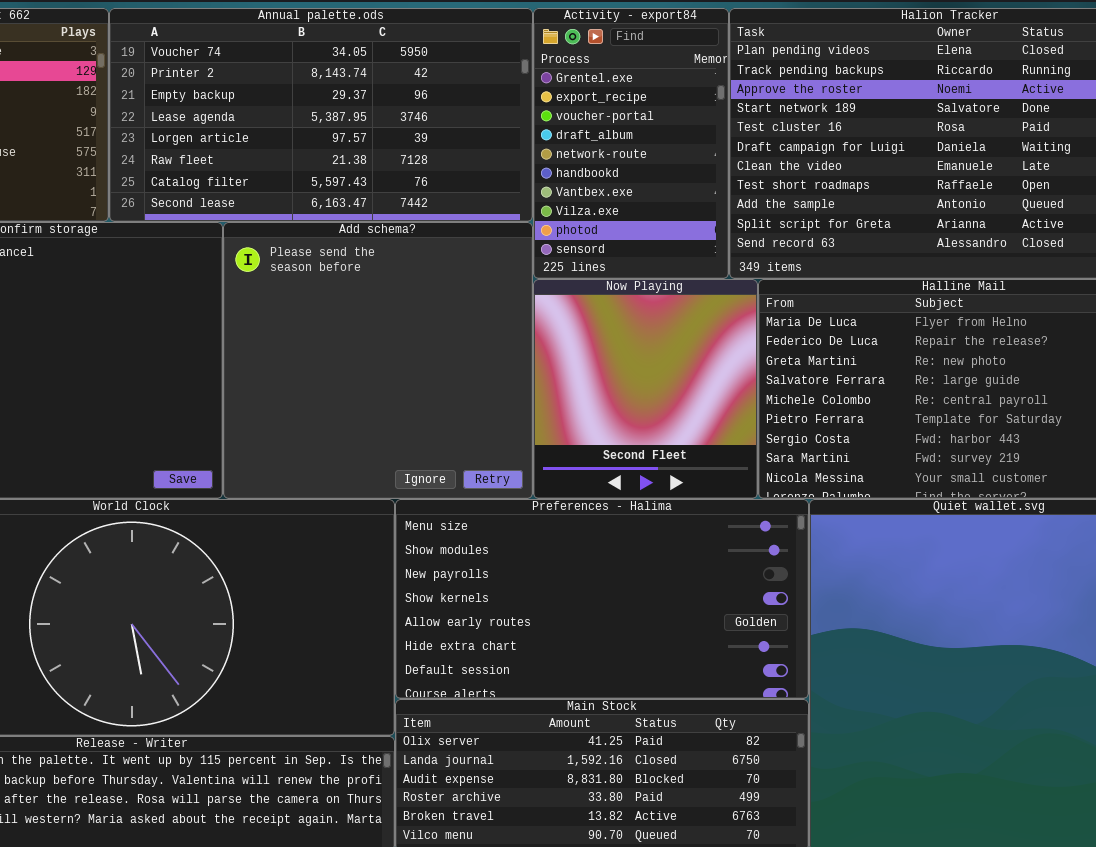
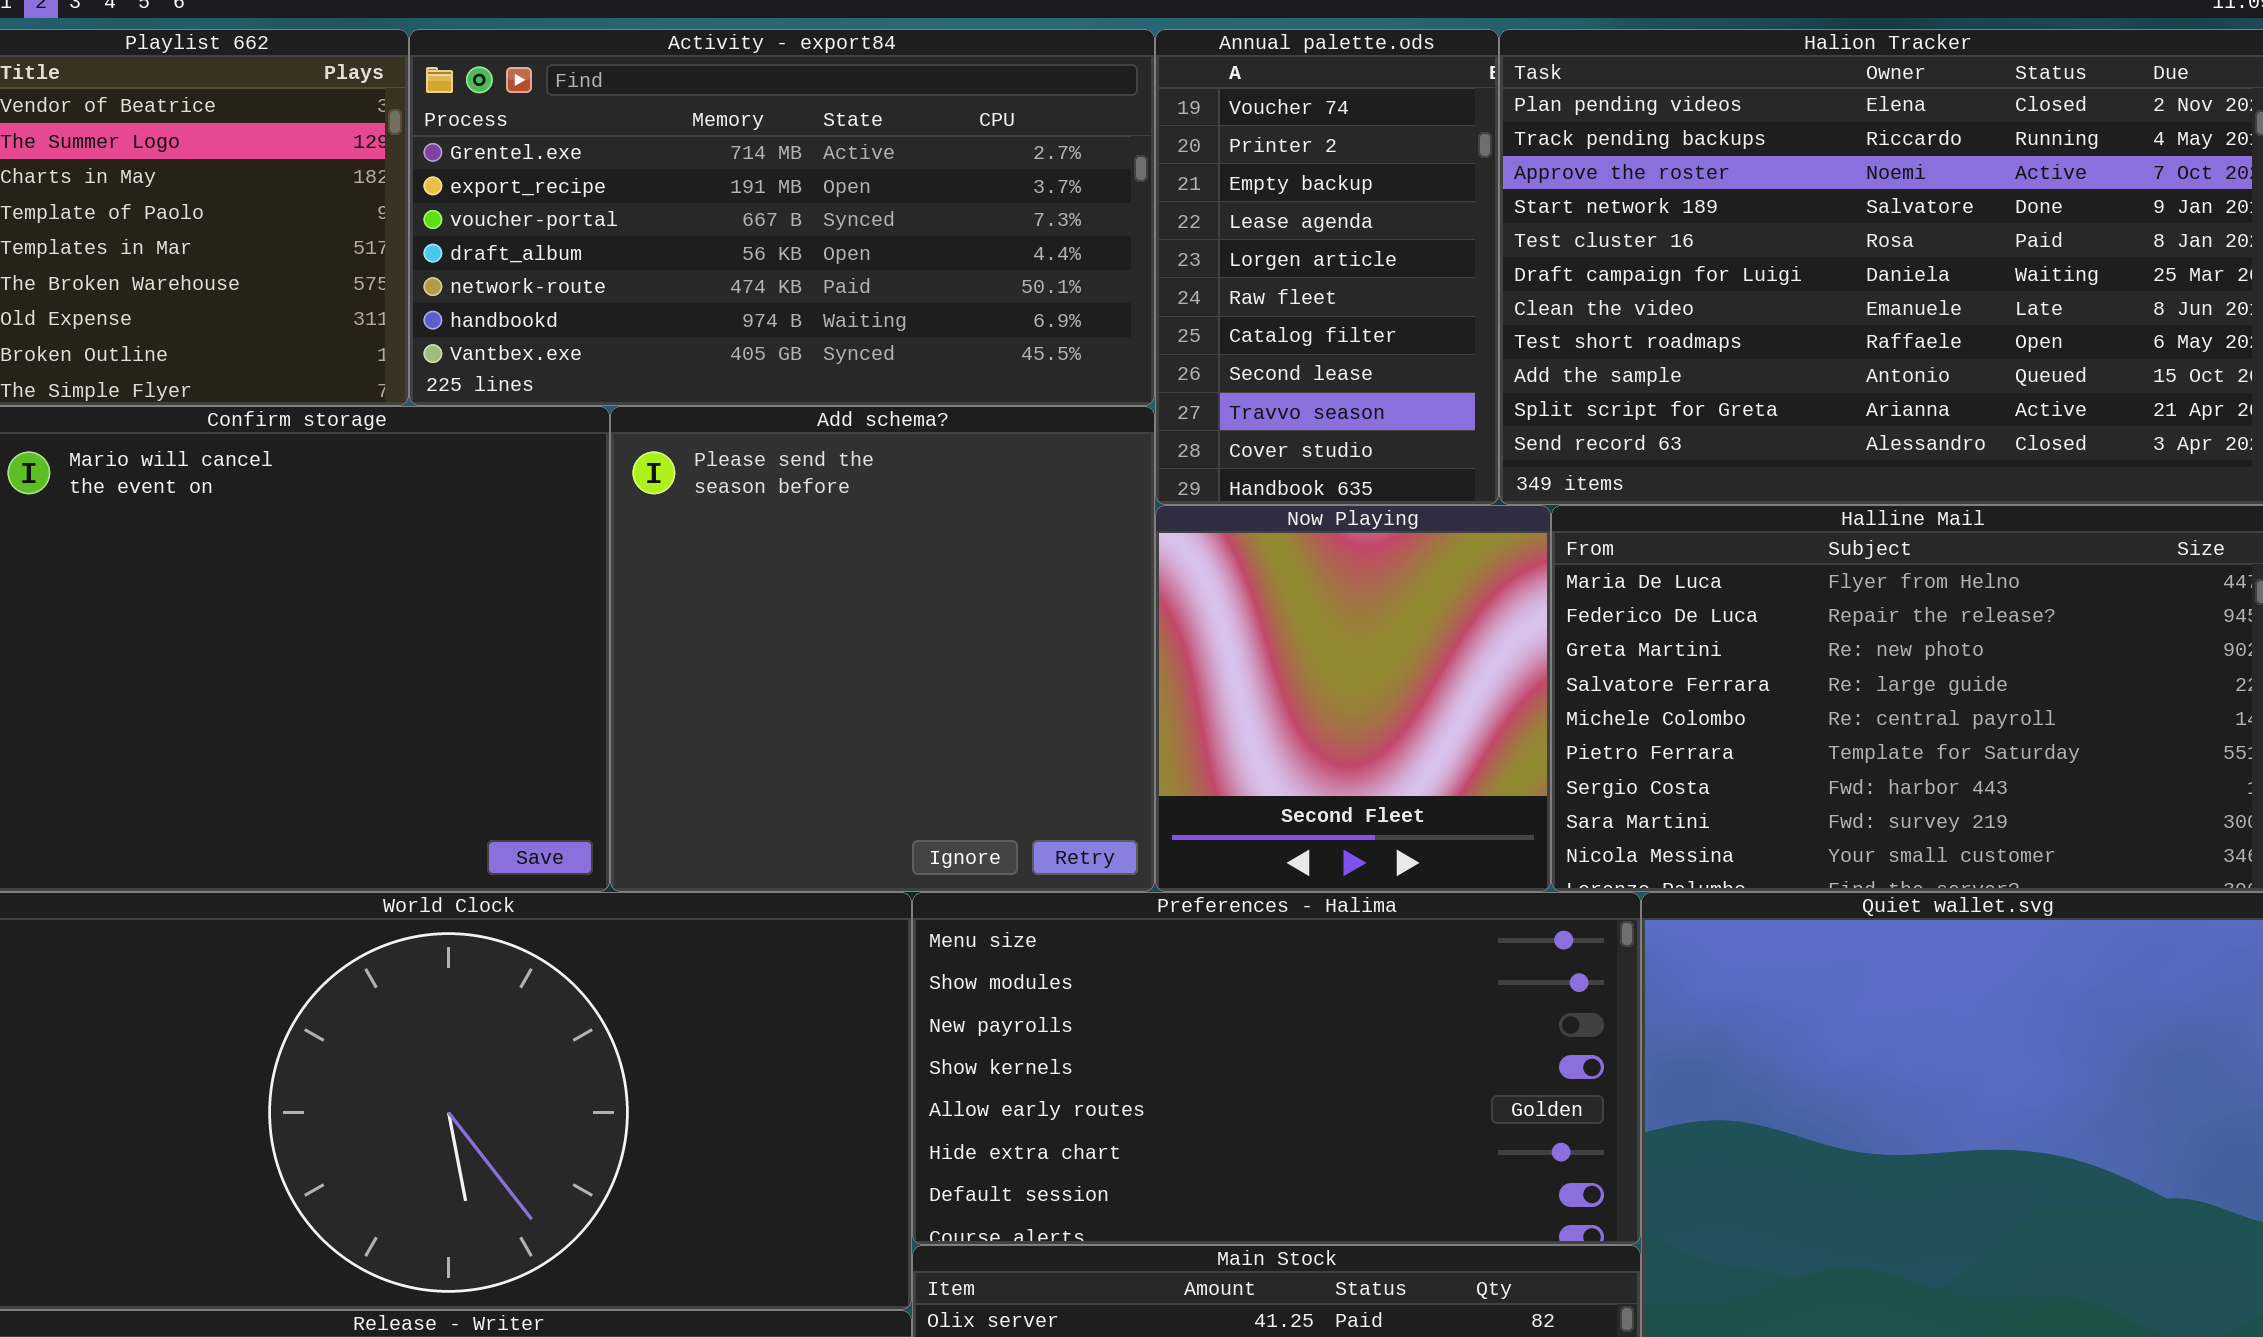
Annual palette.ods: [109,8,533,222] -> [1155,29,1499,505], moved, resized
Activity - export84: [533,8,729,279] -> [409,29,1155,406], moved, resized

